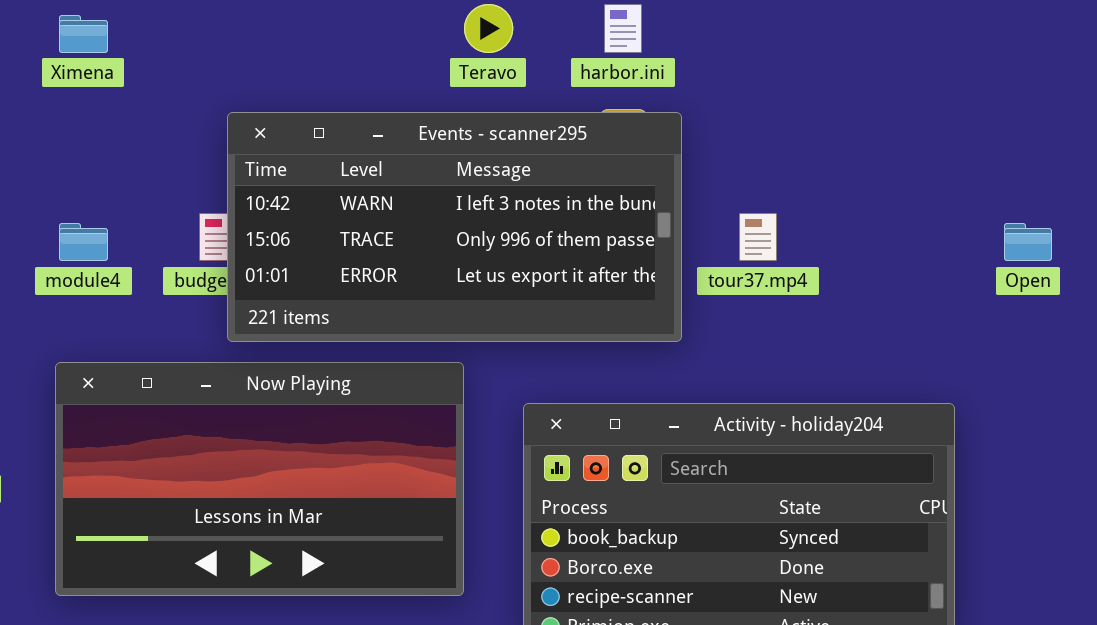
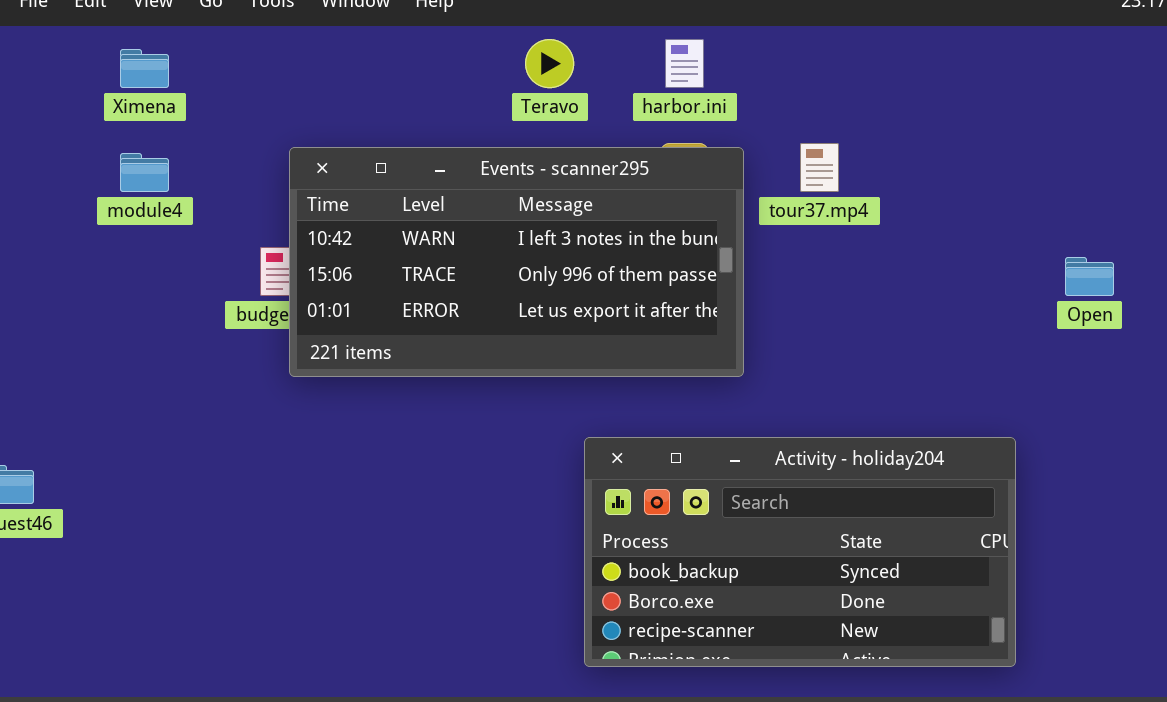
tour37.mp4: [739,213,777,261] -> [800,143,839,192], moved
module4: [59,223,108,261] -> [120,153,169,192], moved
Now Playing: [55,362,464,596] -> none, closed

